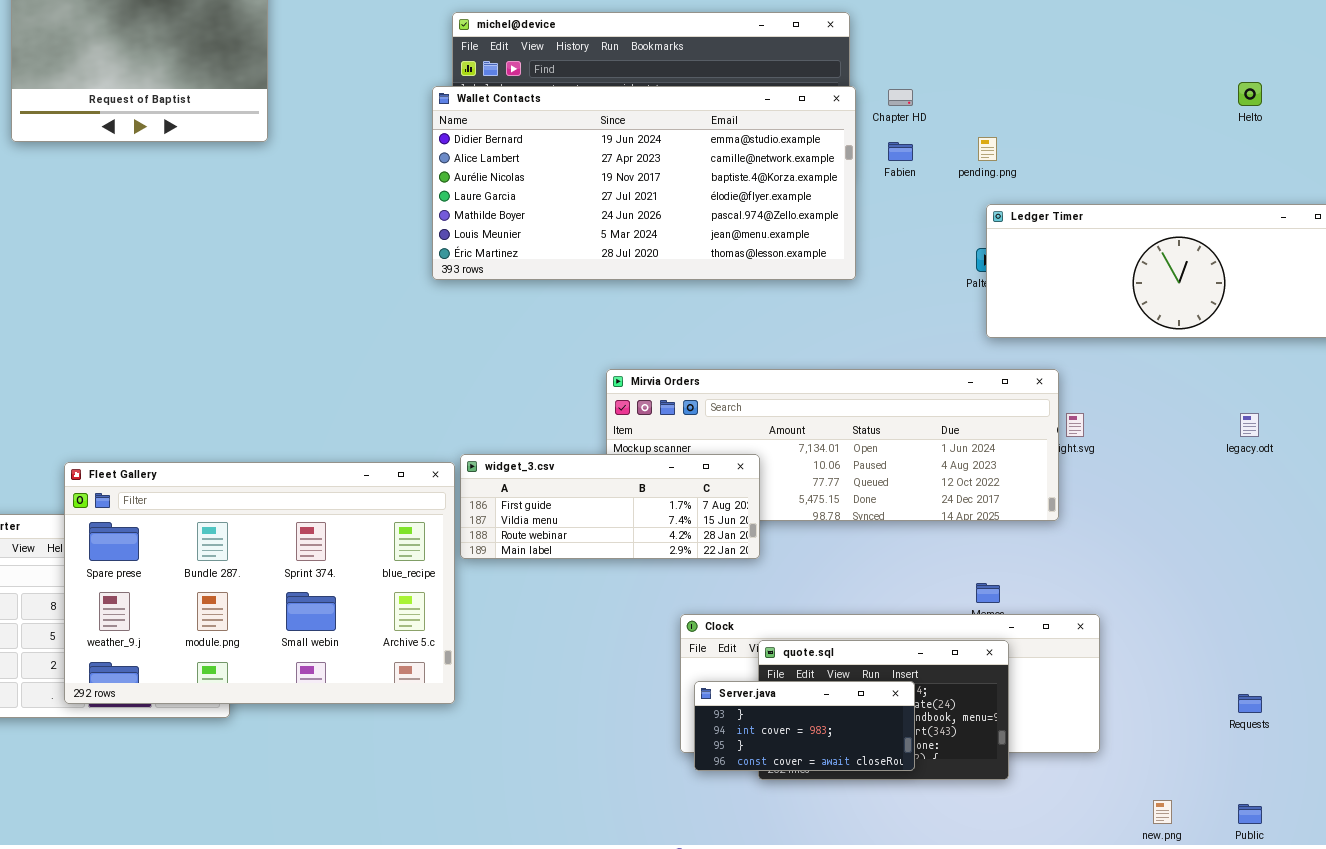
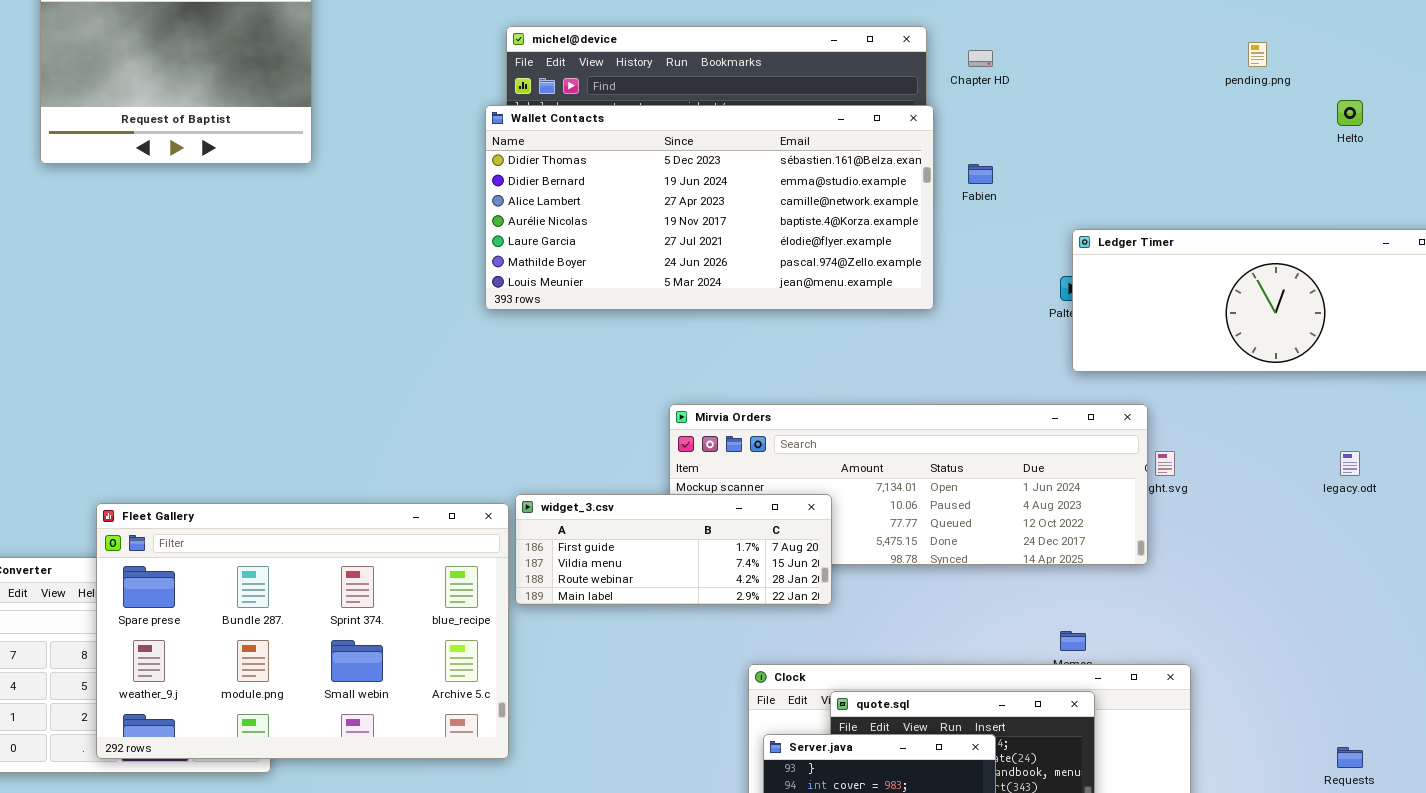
Wallet Contacts: [432,86,856,280] -> [485,105,934,310], scrolled up 1 row
Chapter HD: [888,89,913,106] -> [968,50,993,67], moved
pending.png: [978,137,997,161] -> [1248,42,1267,67], moved

